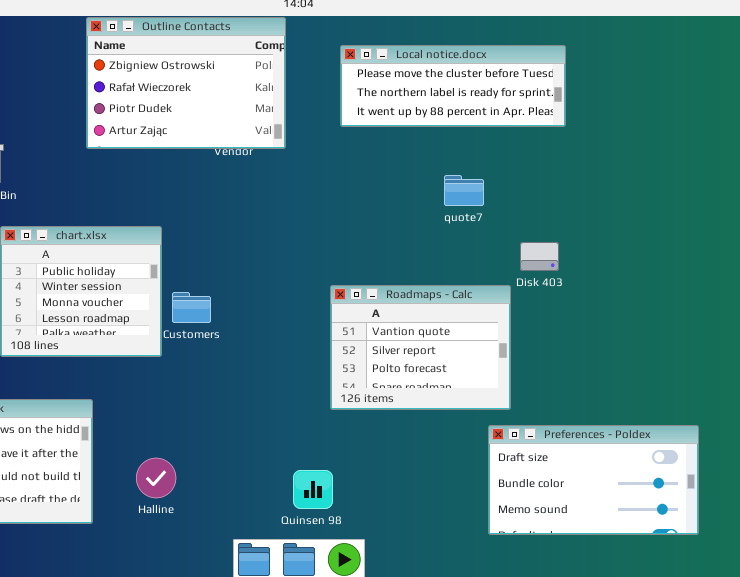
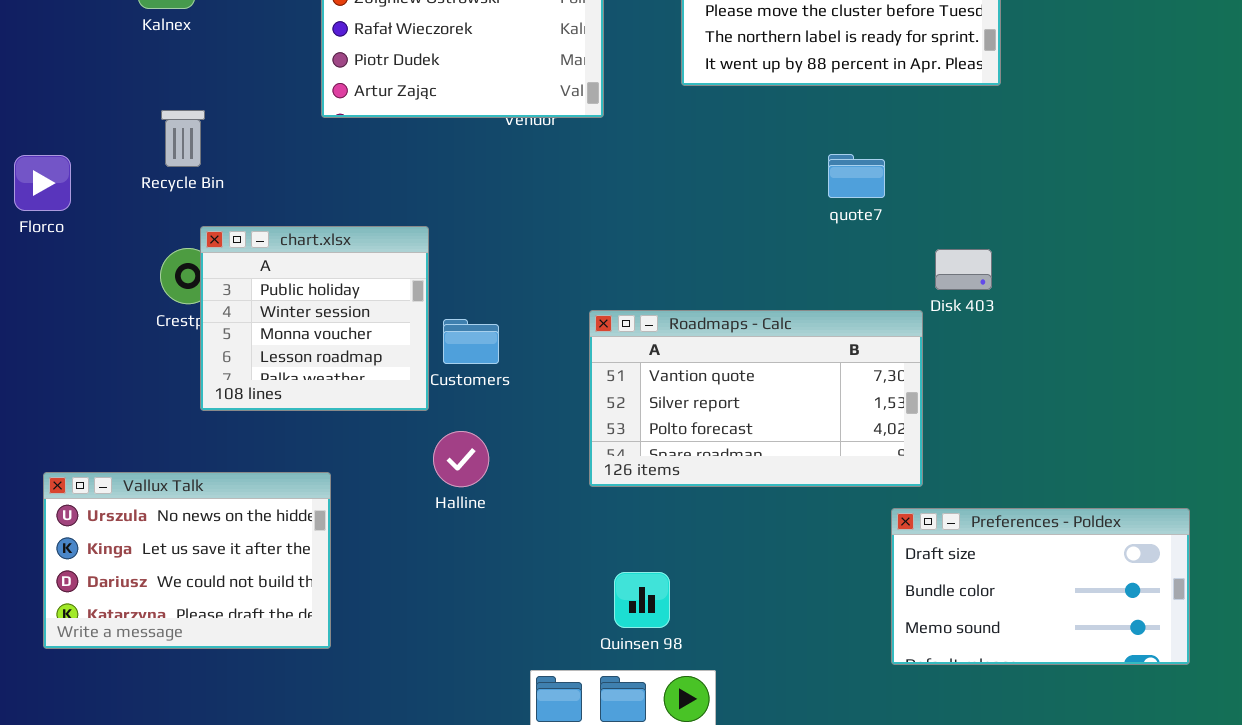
Roadmaps - Calc: [330,285,511,410] -> [589,310,923,487], resized
Halline: [136,458,176,498] -> [433,431,489,487], moved

